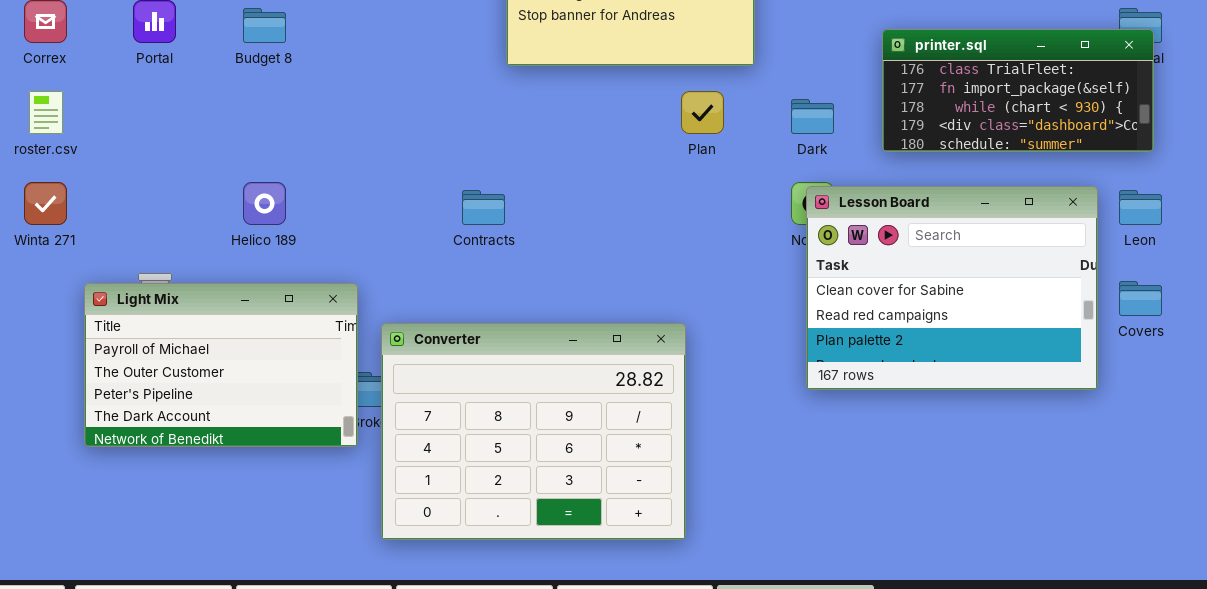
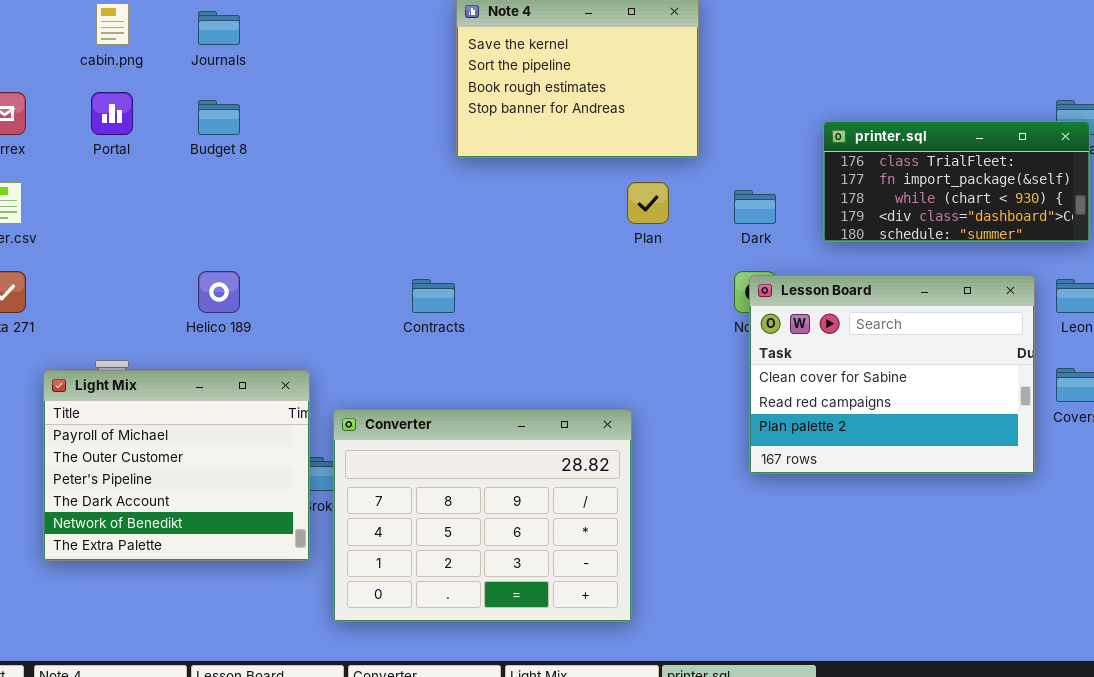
Light Mix: [84,283,358,447] -> [43,370,310,561], resized

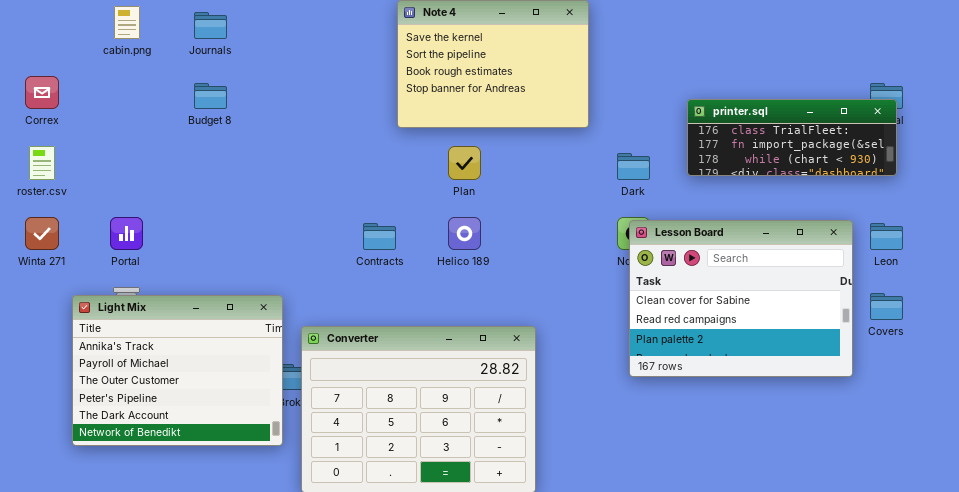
Portal: [91,92,133,135] -> [110,217,143,250], moved
printer.sql: [823,121,1090,242] -> [687,99,897,176], resized
Plan: [627,182,669,224] -> [448,146,481,180], moved
Helico 189: [198,271,240,313] -> [448,217,481,250], moved
Light Mix: [43,370,310,561] -> [72,295,283,446], scrolled up 1 row

